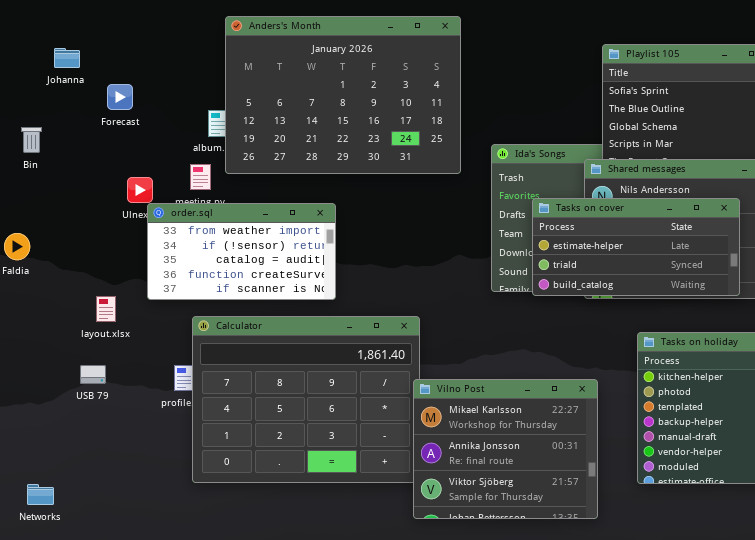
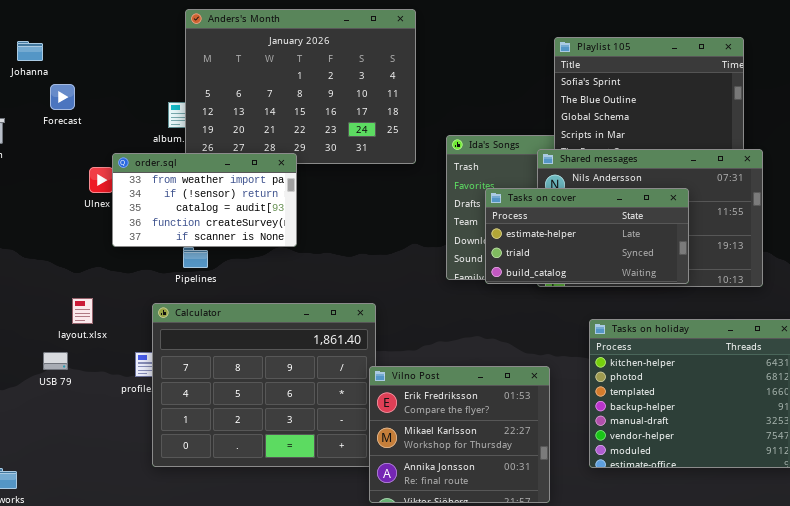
Forecast: [107,84,133,110] -> [50,84,75,110], moved
order.sql: [147,203,336,300] -> [112,153,297,247], moved
layout.xlsx: [96,296,116,322] -> [72,298,93,324], moved
Vilno Post: [413,379,598,519] -> [369,366,550,503], scrolled up 1 row

